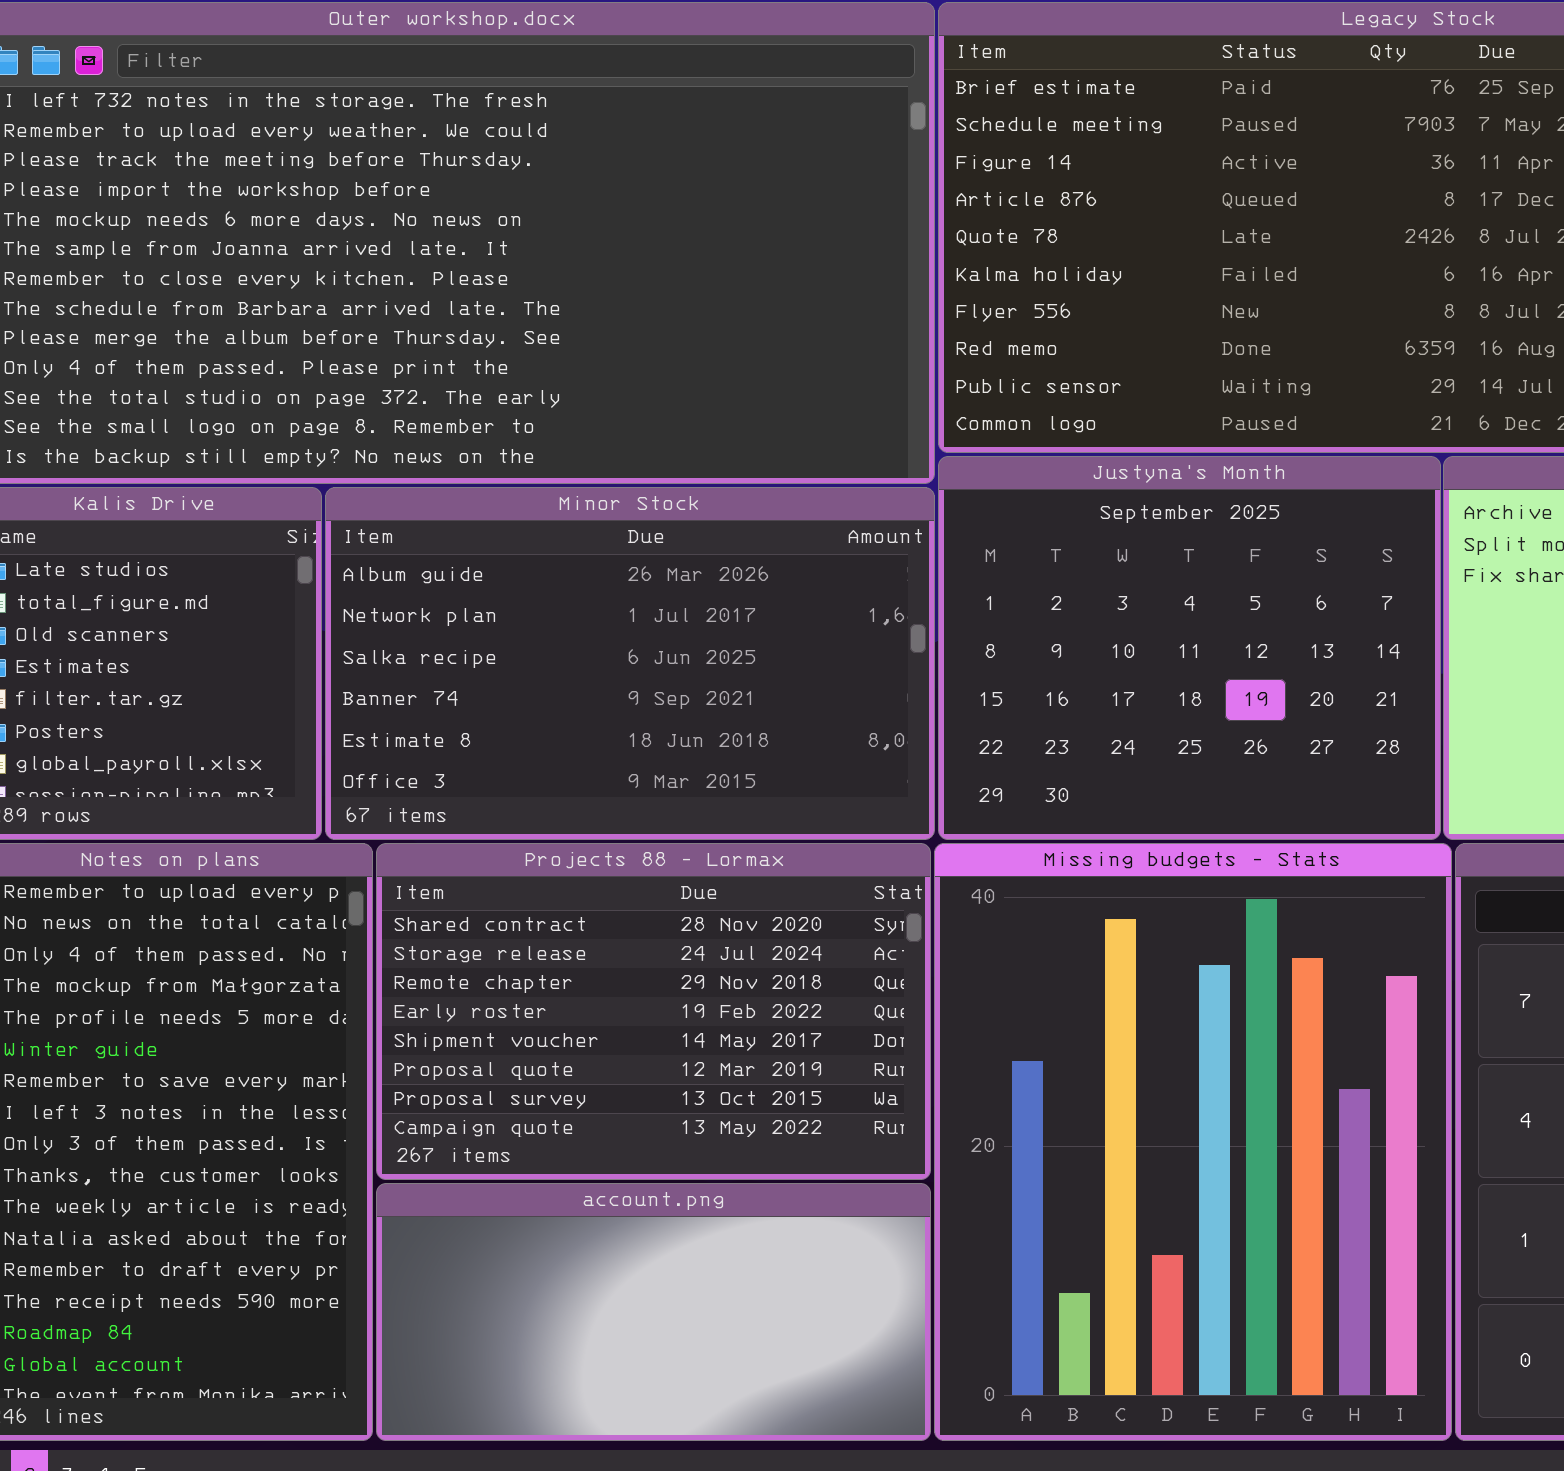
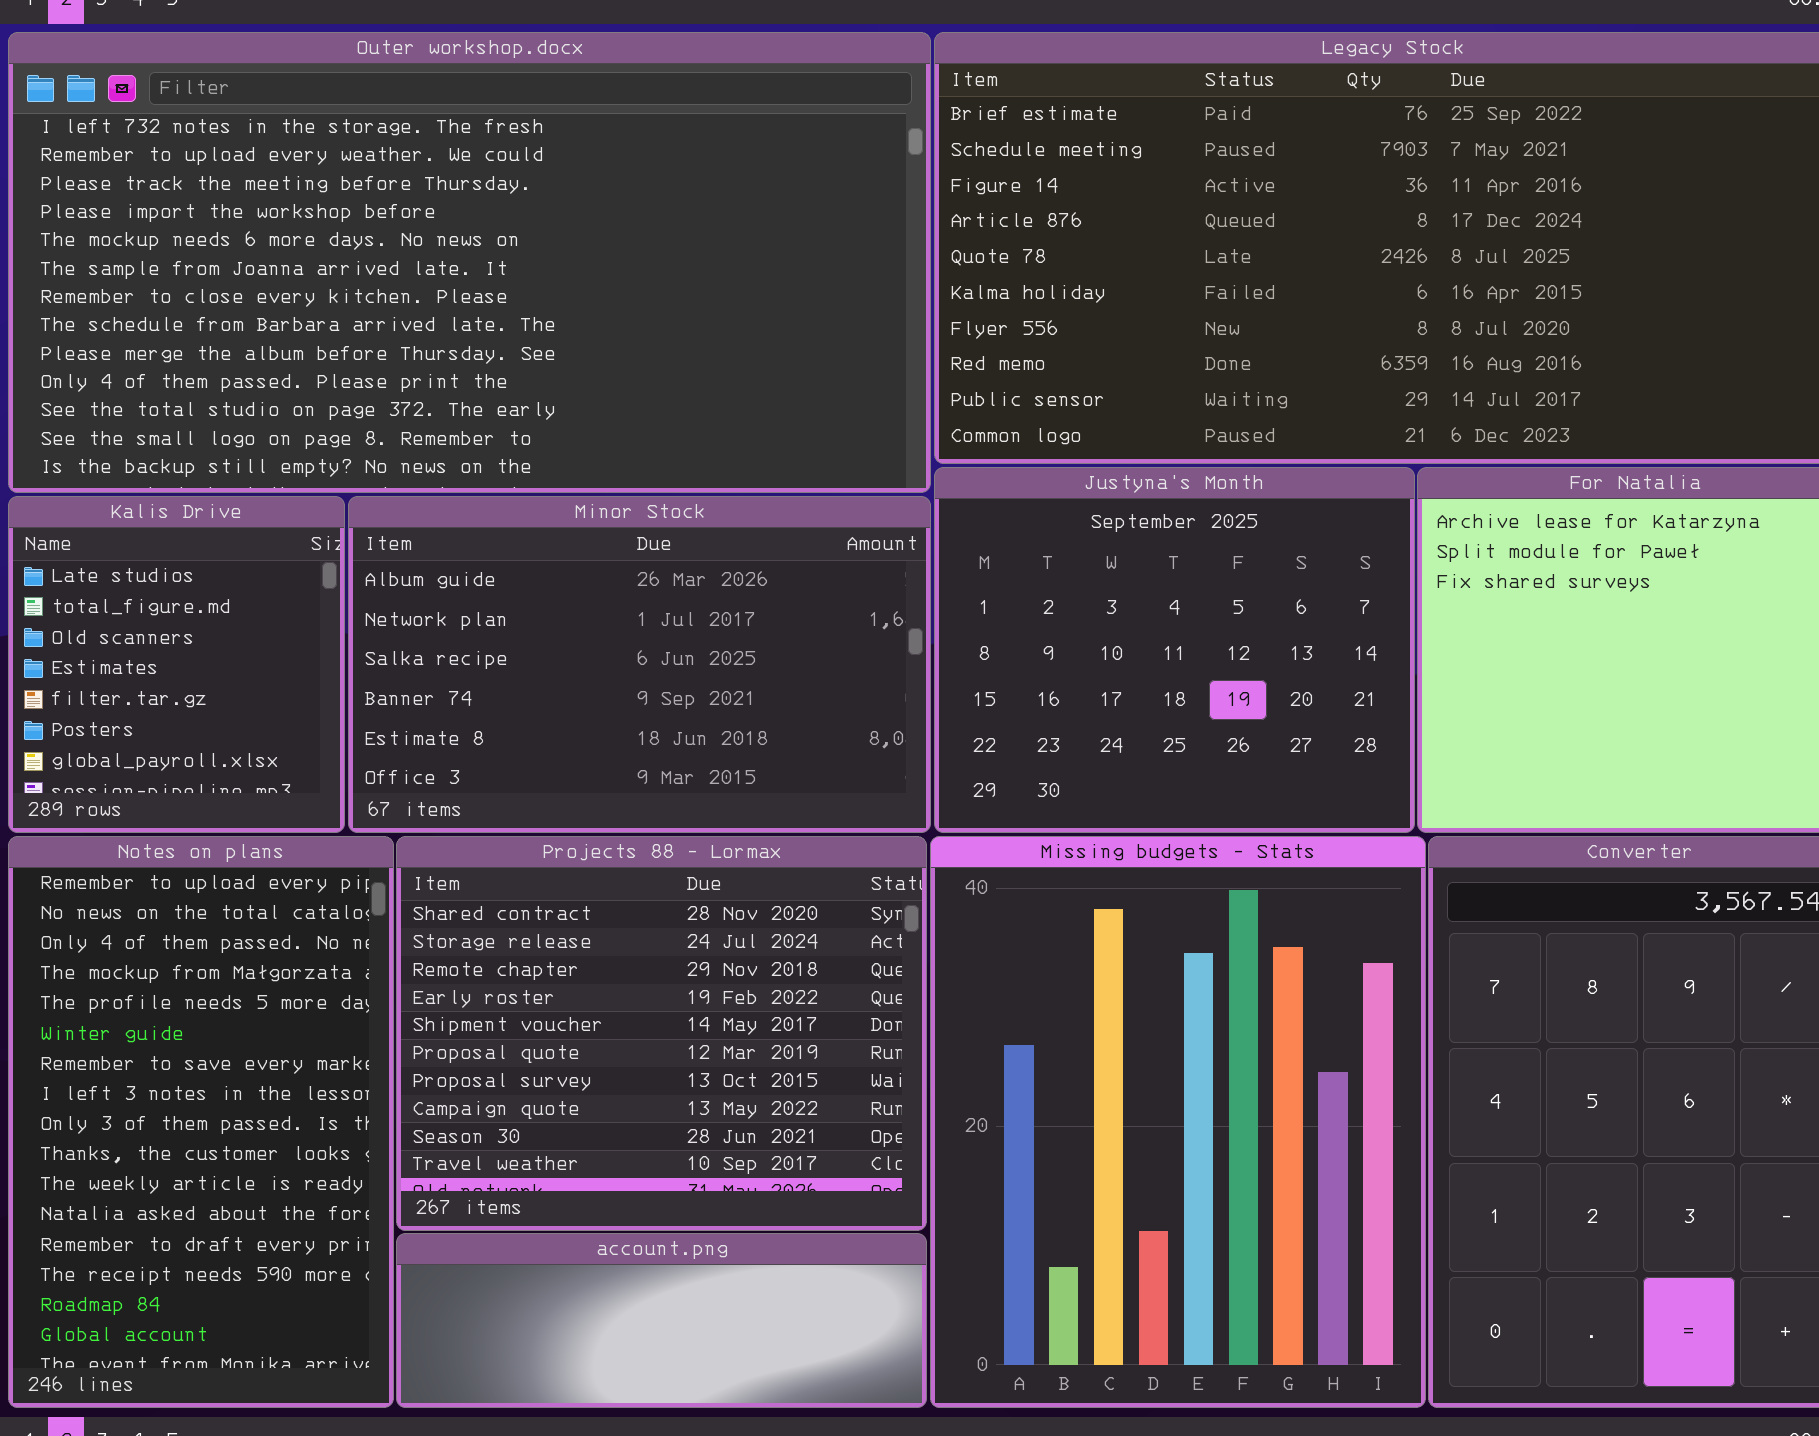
Projects 88 - Lormax: [376,843,931,1180] -> [396,836,927,1231], resized
account.png: [376,1183,931,1441] -> [396,1233,927,1408], resized

